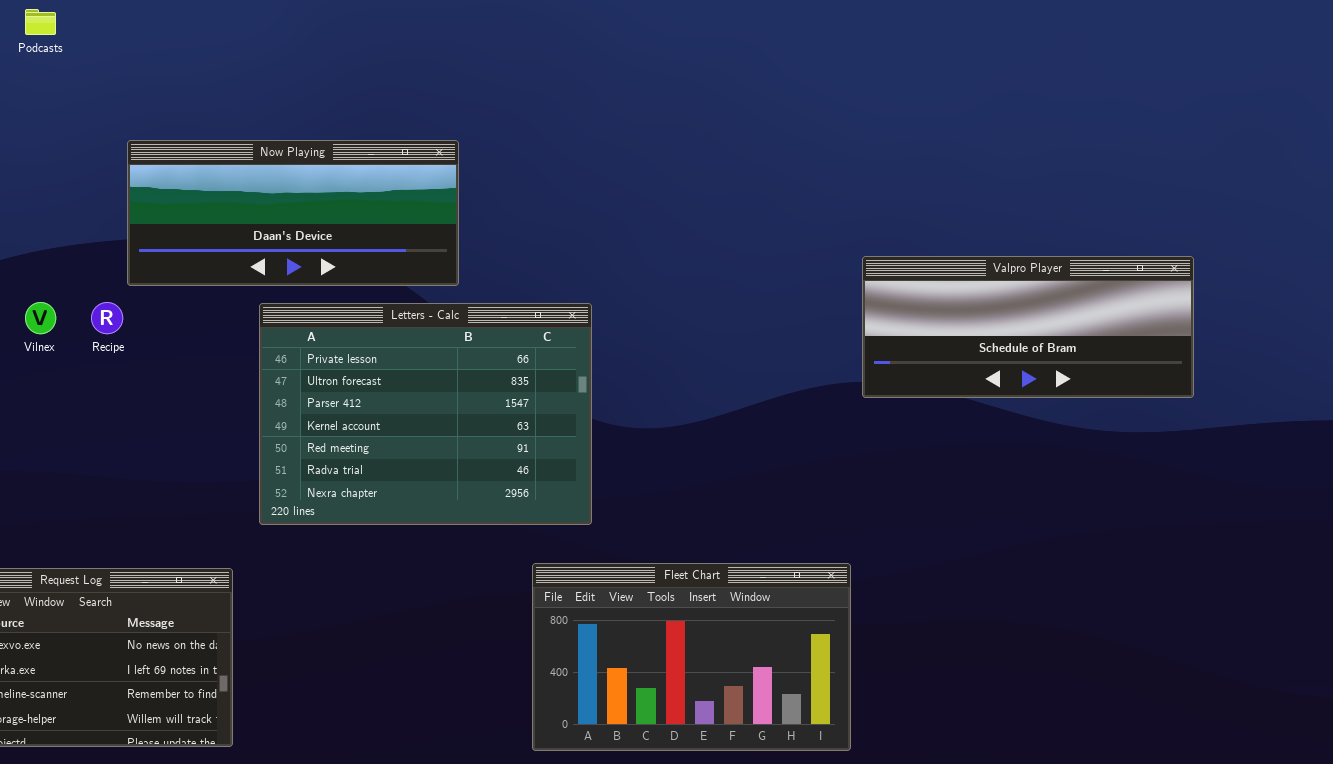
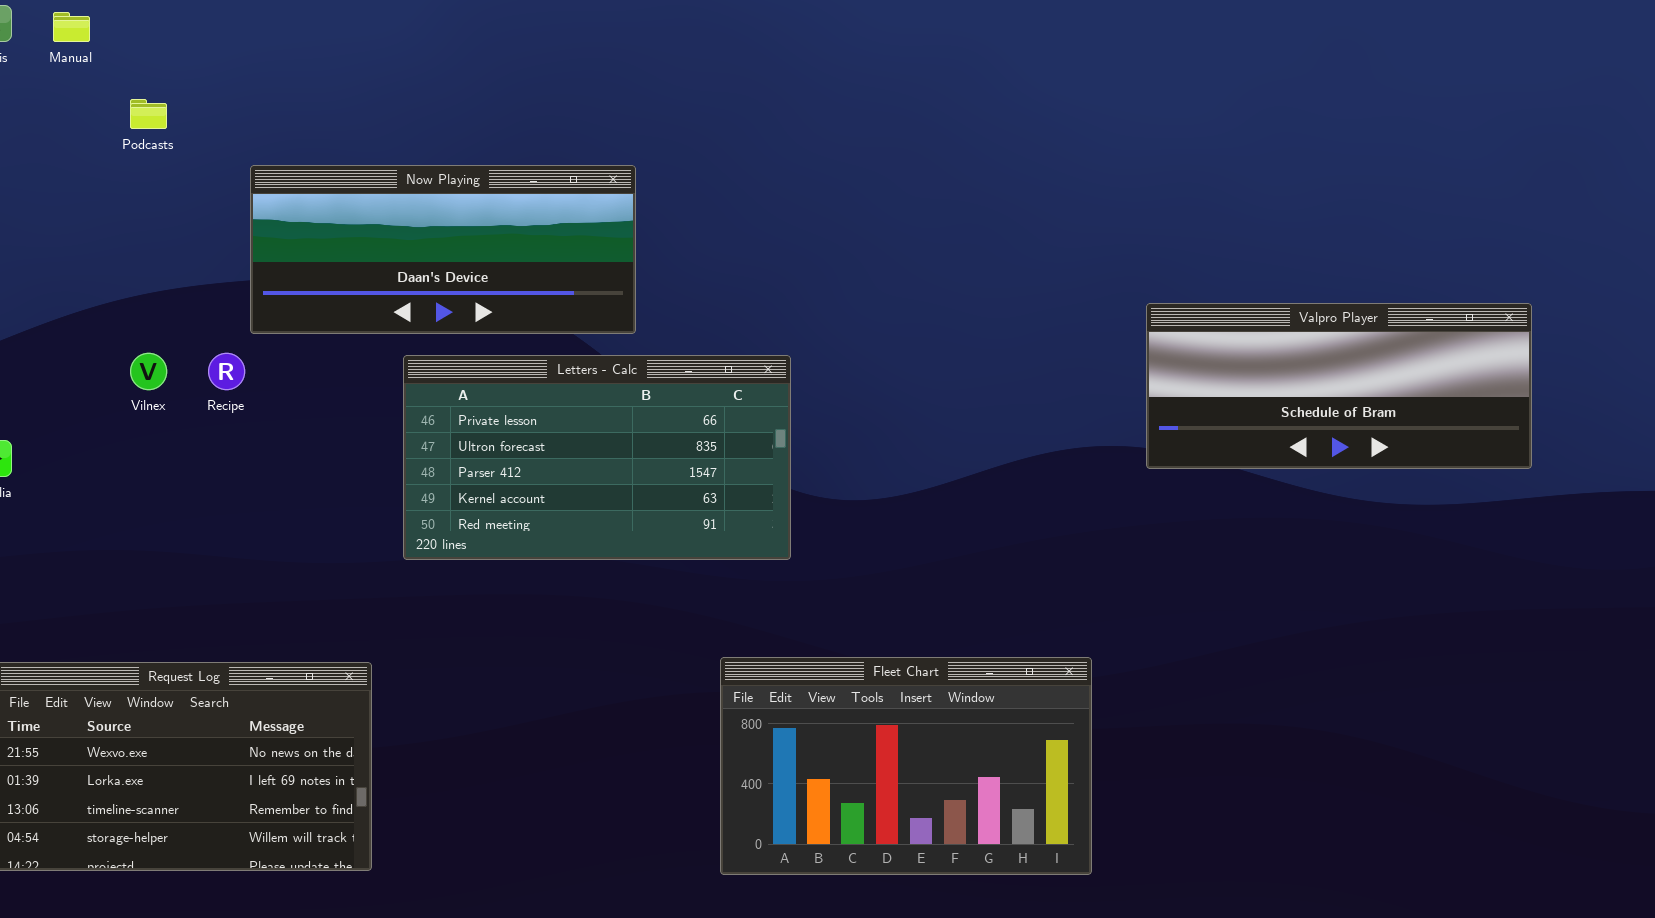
Podcasts: [25,9,56,35] -> [130,99,167,129], moved
Valpro Player: [862,256,1194,398] -> [1146,303,1532,469], moved
Letters - Calc: [259,303,592,525] -> [403,355,791,560], resized

